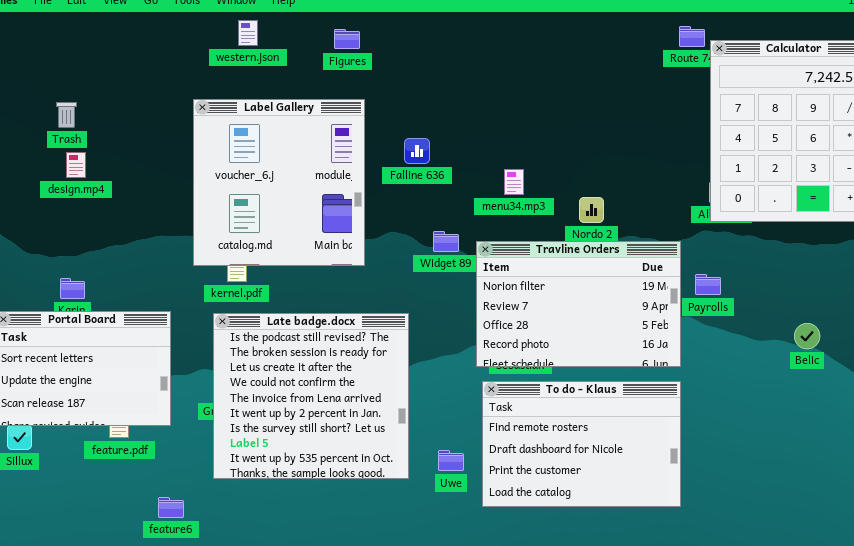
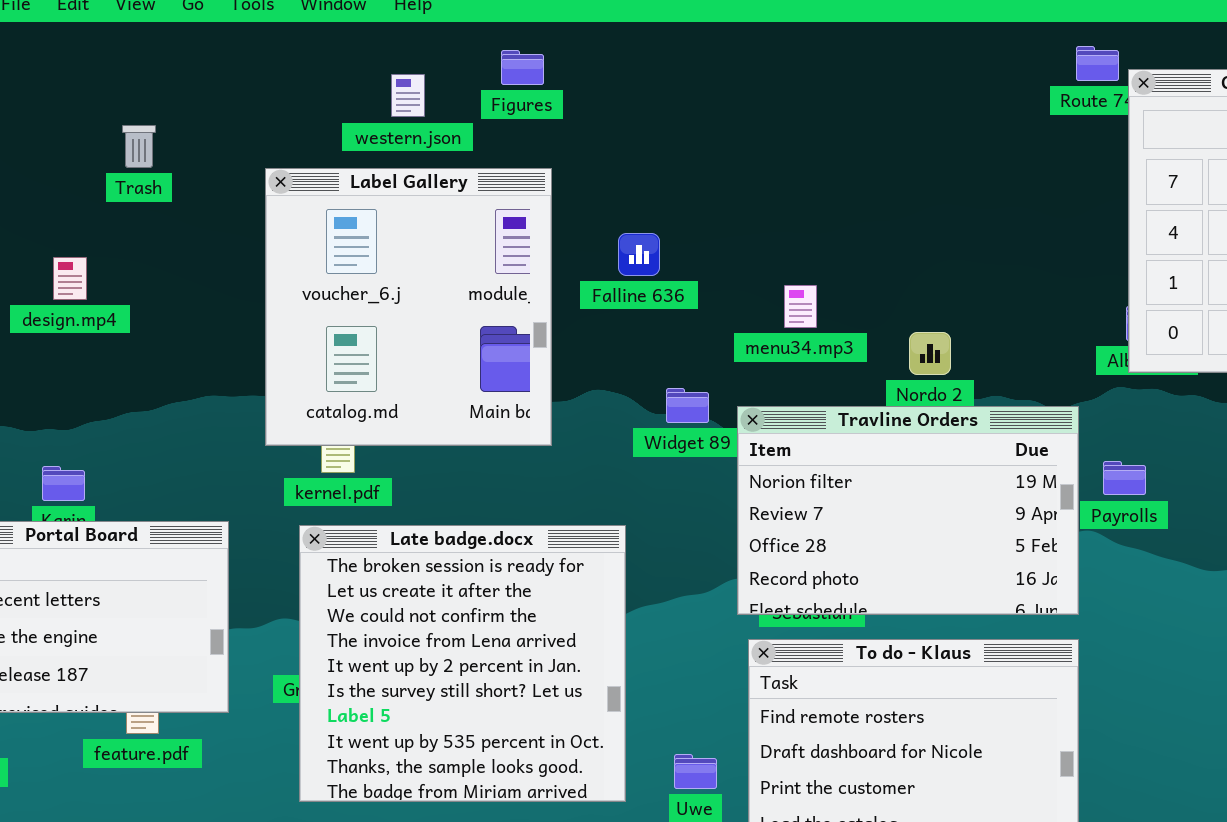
western.json: [238,20,258,46] -> [391,74,425,117], moved
Trash: [56,102,77,128] -> [122,125,156,168], moved
Late badge.docx: [213,313,409,479] -> [299,525,626,802], scrolled down 1 row

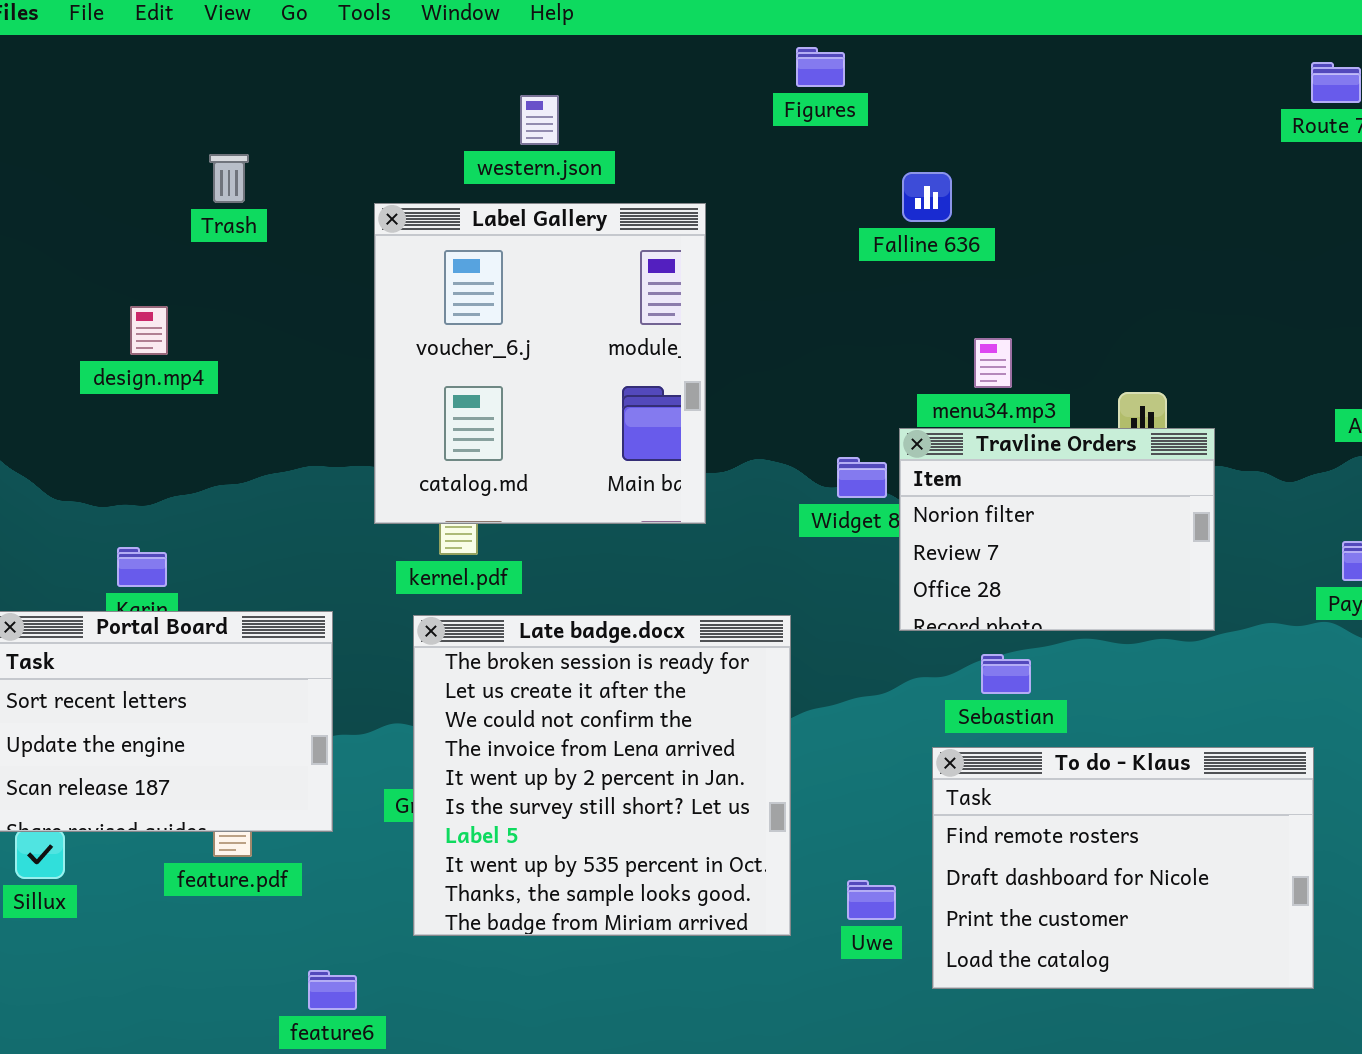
Figures: [501,50,544,85] -> [796,47,845,87], moved
Falline 636: [618,233,660,276] -> [902,172,952,222], moved
Travline Orders: [737,406,1079,615] -> [899,428,1215,631], moved, resized

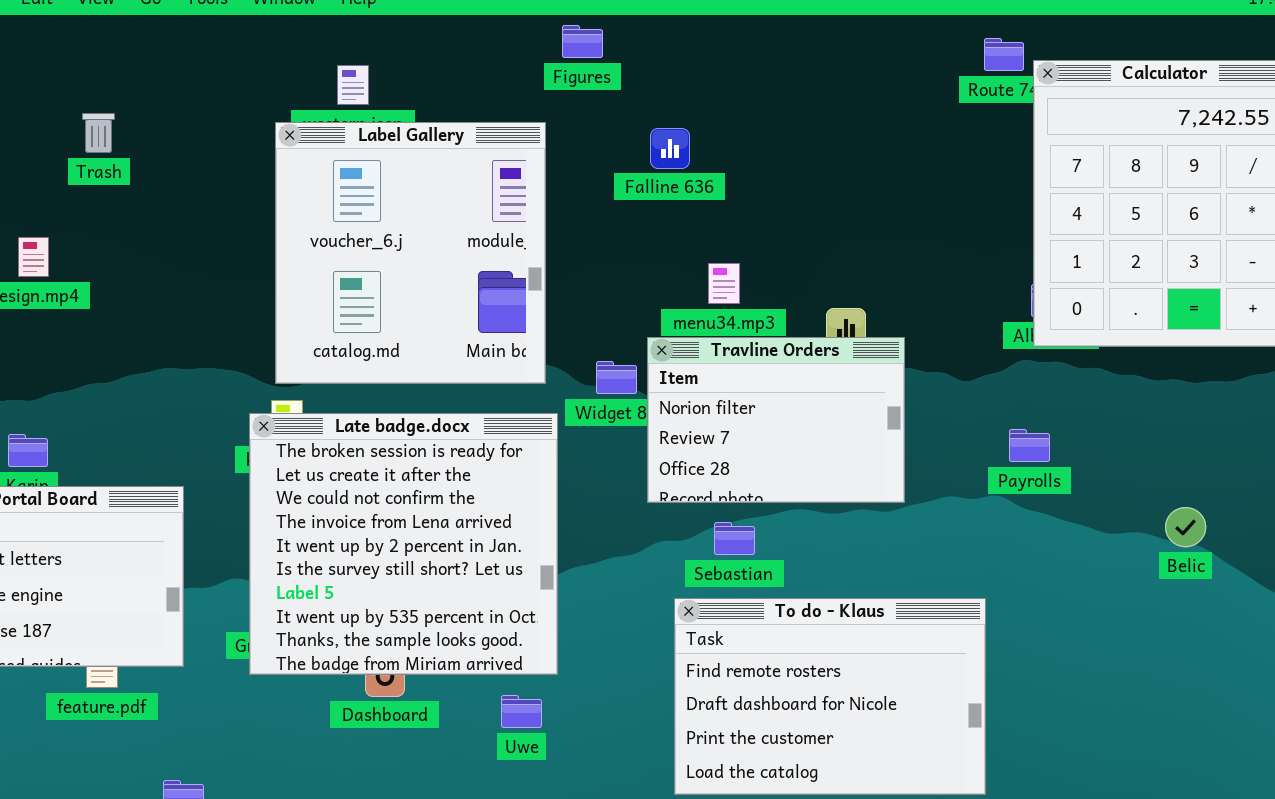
Label Gallery: [374,203,706,524] -> [275,122,546,384], moved
Late badge.docx: [413,615,791,936] -> [249,413,558,675], moved
Uwe: [847,880,896,920] -> [501,695,542,728], moved

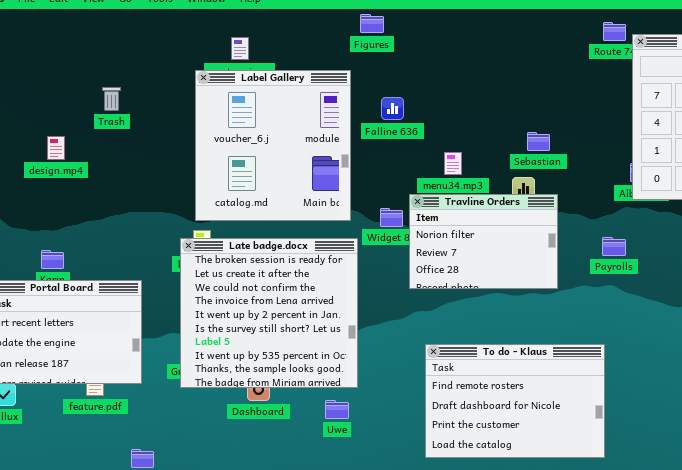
Trash: [82,113,115,153] -> [102,87,121,111], moved
Falline 636: [650,128,690,169] -> [381,97,404,120], moved
Payrolls: [1009,429,1050,462] -> [602,237,626,256], moved
Sebastian: [714,522,755,555] -> [527,132,550,151], moved

